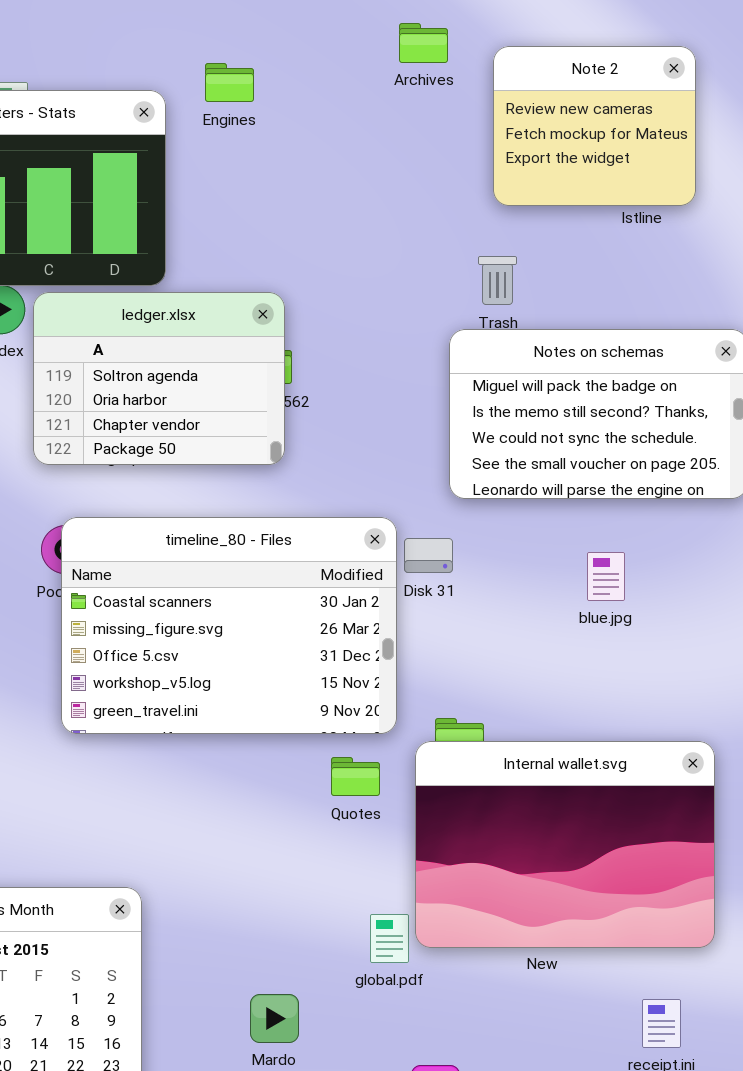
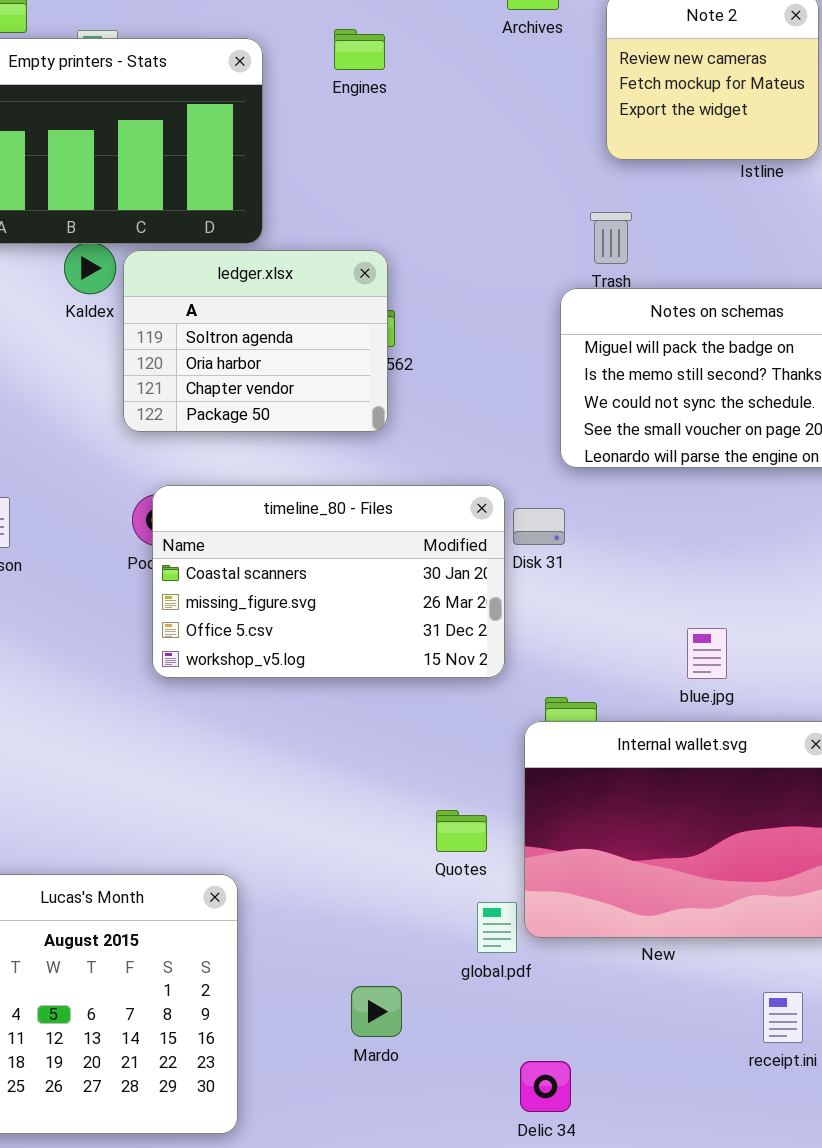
Engines: [205,63,254,102] -> [334,29,385,70], moved
timeline_80 - Files: [61,517,397,734] -> [152,485,505,678], resized
blue.jpg: [587,552,625,601] -> [687,628,727,679], moved
Quotes: [331,757,380,796] -> [436,810,487,852], moved

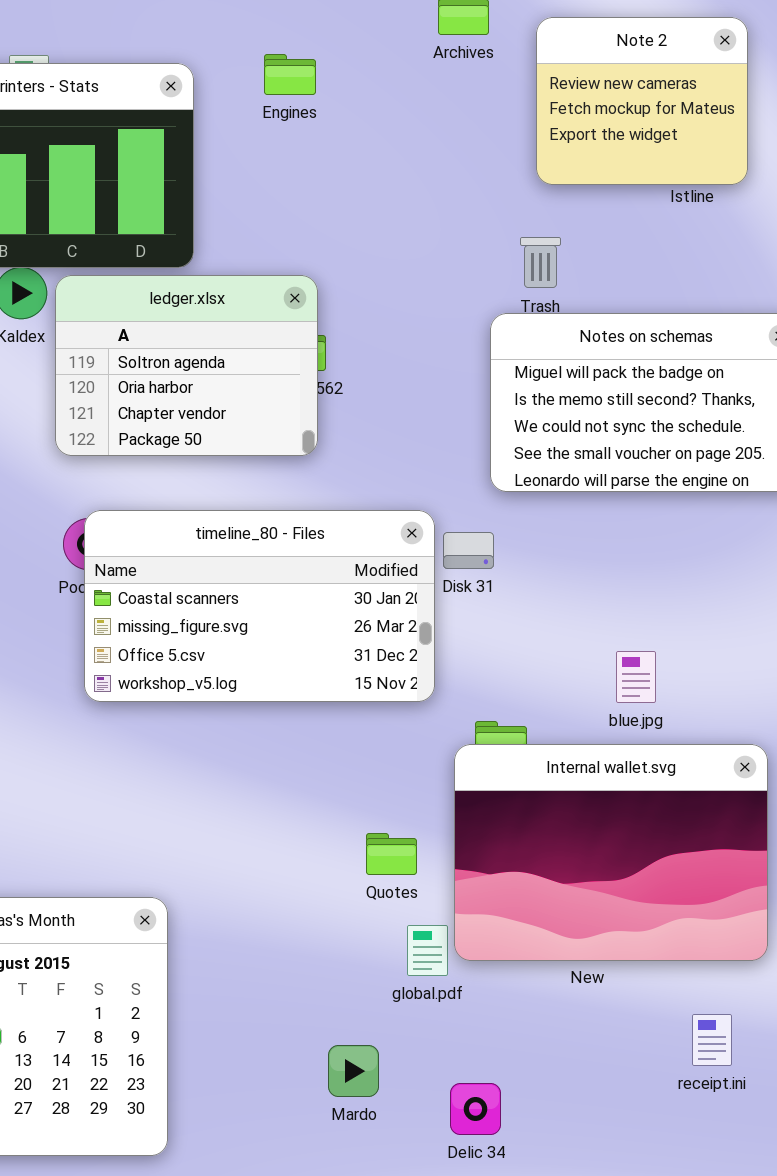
Mardo: [351,986,402,1037] -> [328,1045,379,1097], moved

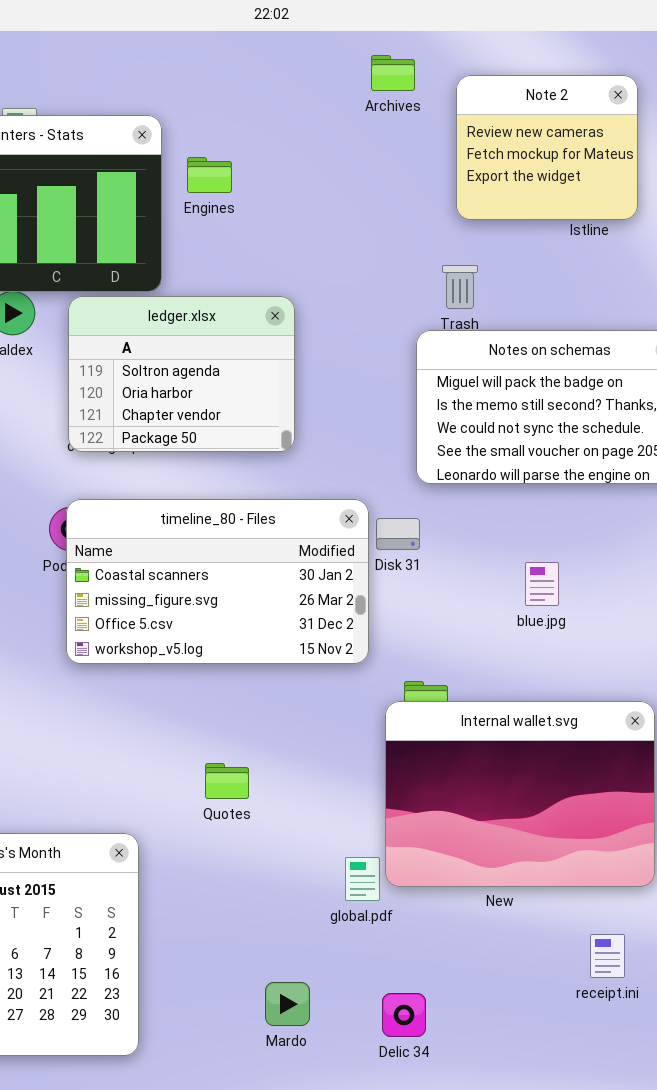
Engines: [264,54,316,95] -> [187,157,232,193], moved
ledger.xlsx: [55,275,318,456] -> [68,296,295,452], moved
blue.jpg: [616,651,656,703] -> [525,562,559,606], moved
Quotes: [366,833,417,875] -> [205,763,249,799], moved
Mardo: [328,1045,379,1097] -> [265,982,310,1026], moved

